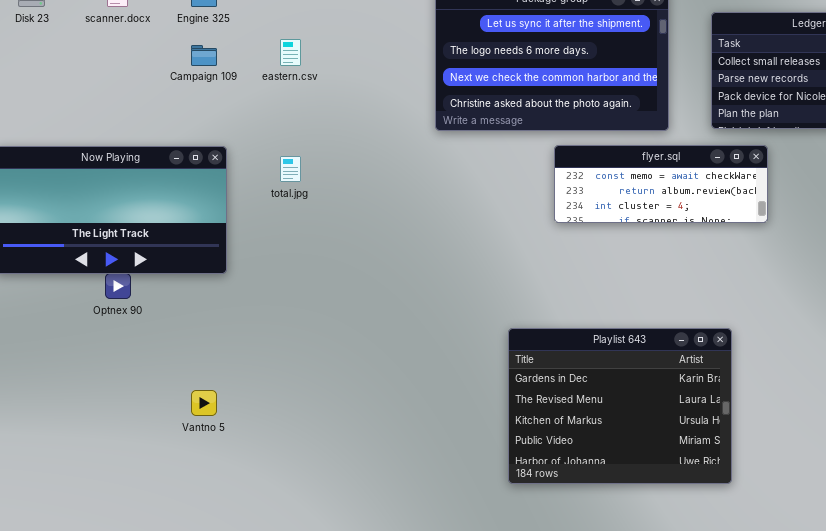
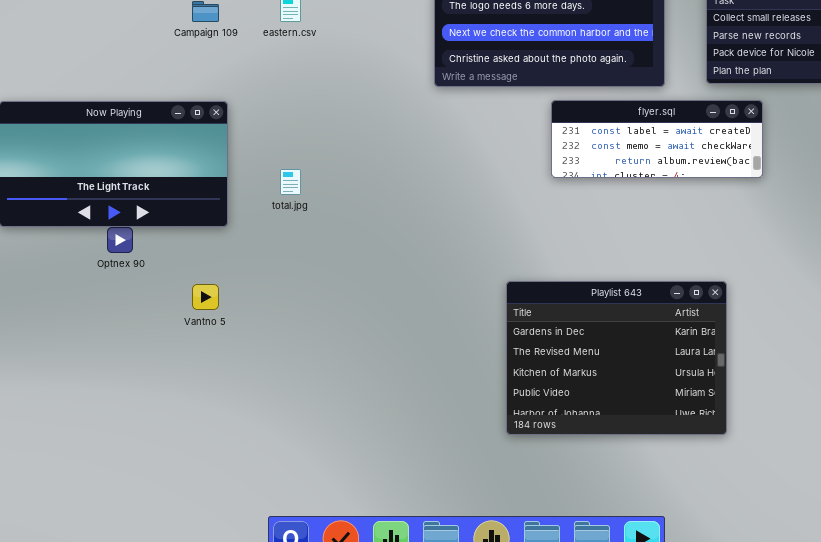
flyer.sql: [554,145,768,223] -> [551,100,763,178], scrolled up 1 row
total.jpg: [280,156,301,182] -> [280,169,301,195], moved
Vantno 5: [191,390,217,416] -> [192,284,219,310], moved

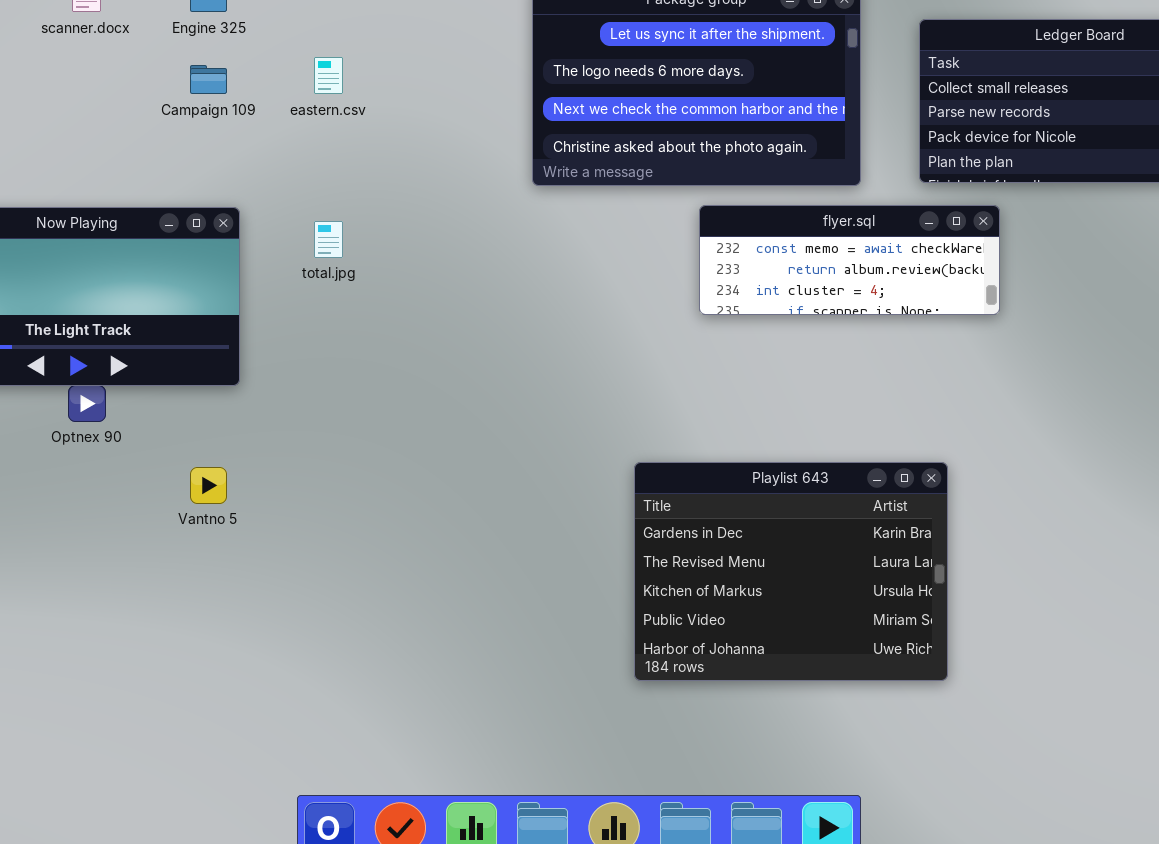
flyer.sql: [551,100,763,178] -> [699,205,1000,315], scrolled down 1 row
total.jpg: [280,169,301,195] -> [314,221,343,258], moved

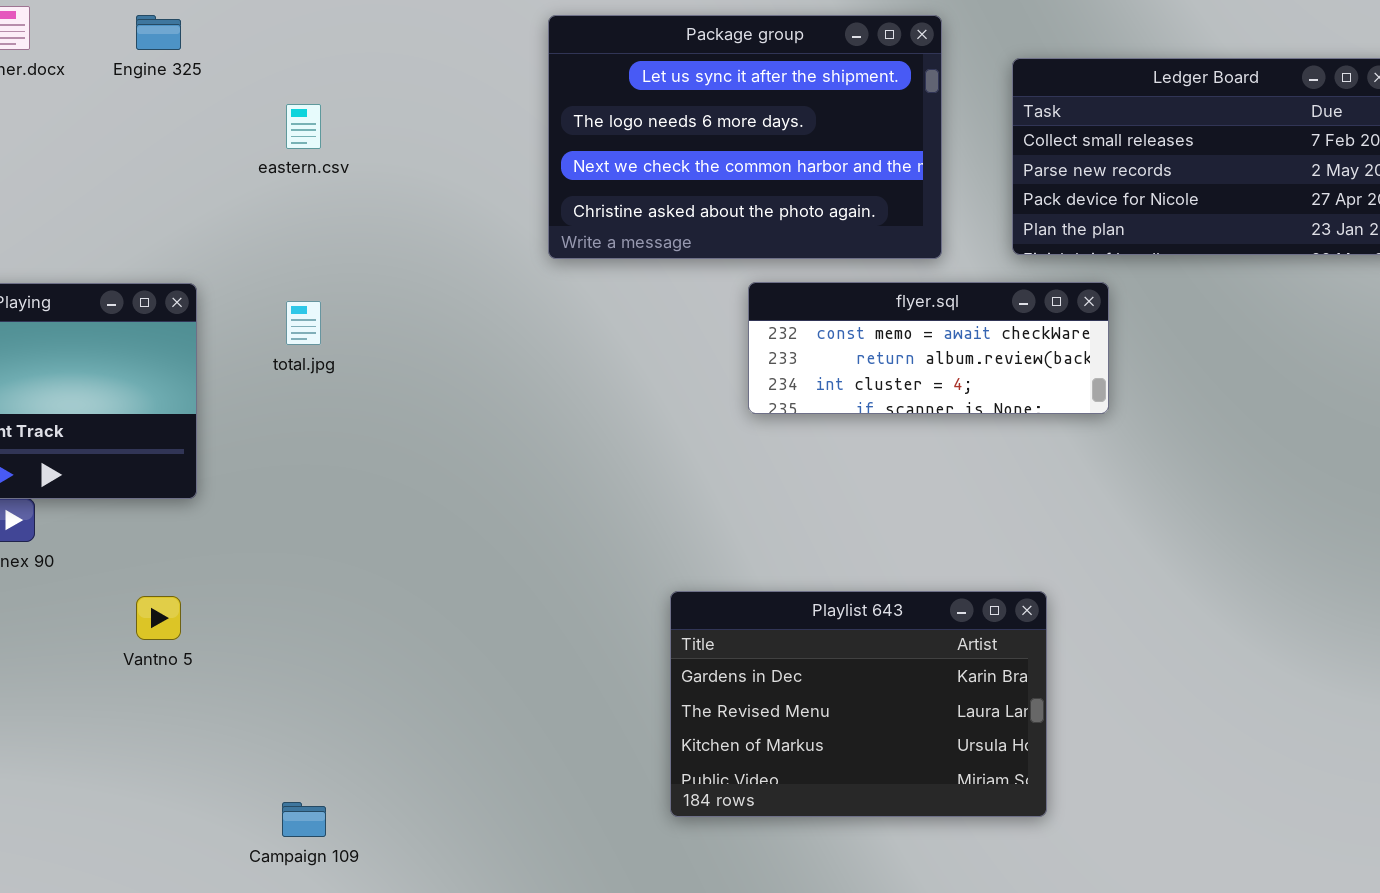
Campaign 109: [190,65,227,94] -> [282,802,326,837], moved
Playlist 643: [634,462,948,681] -> [670,591,1047,817], resized

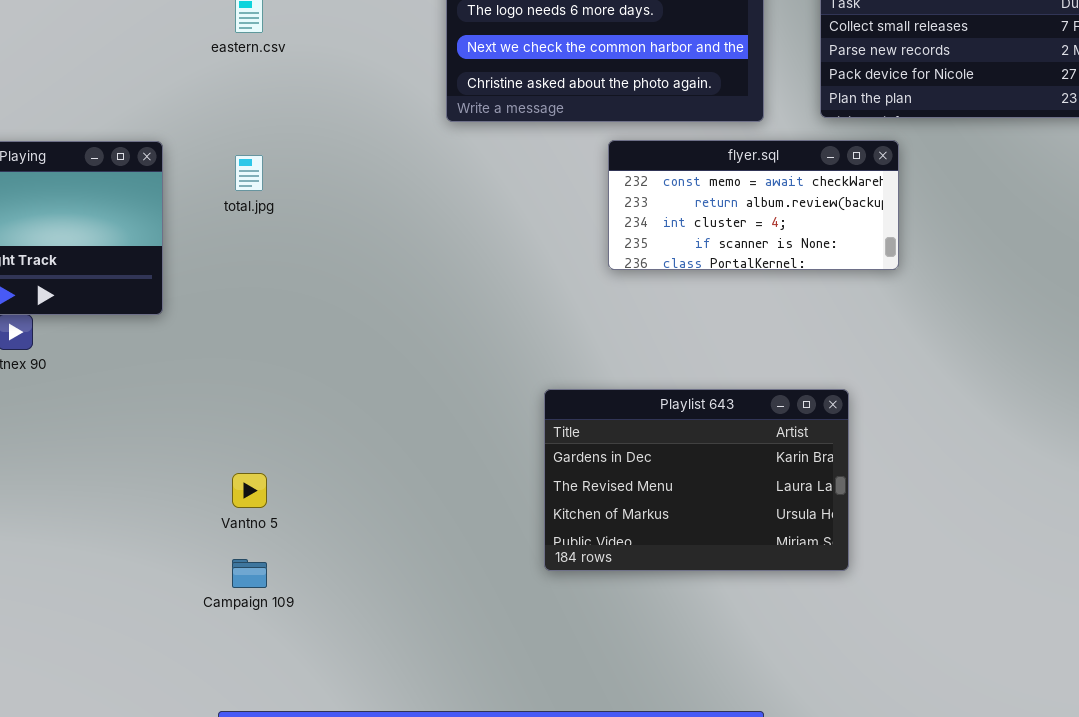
flyer.sql: [748,282,1109,414] -> [608,140,899,270], resized
Vantno 5: [136,596,181,640] -> [232,473,267,508], moved

